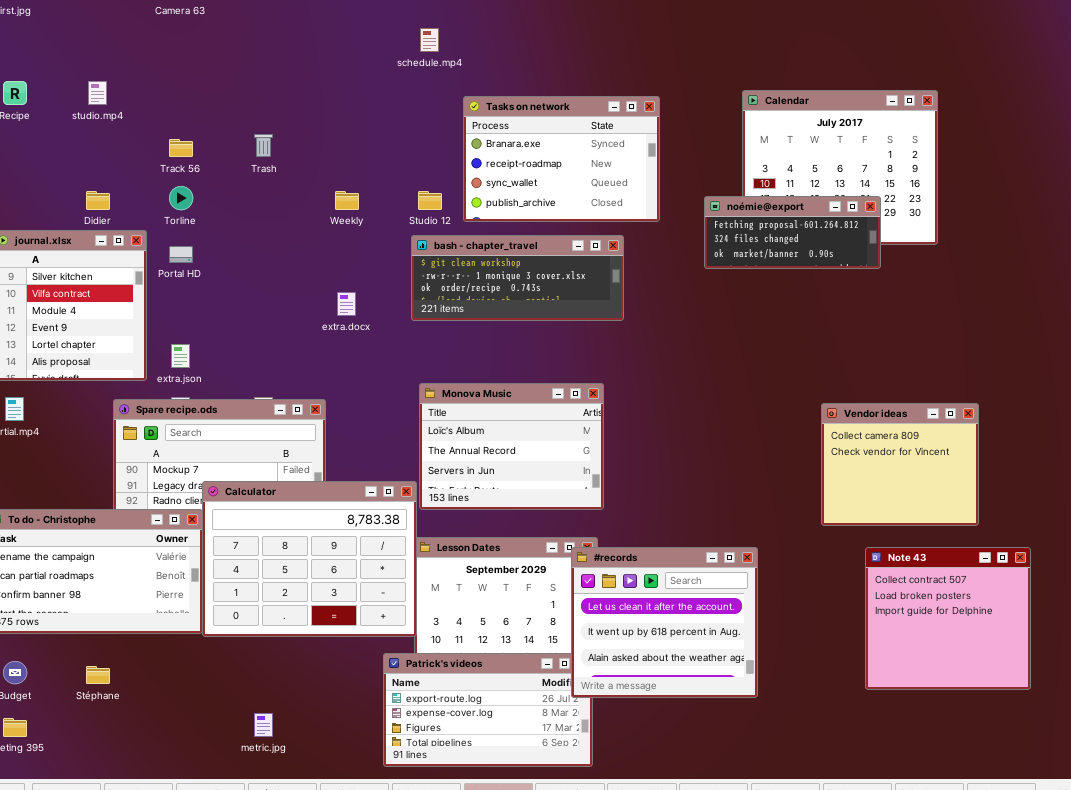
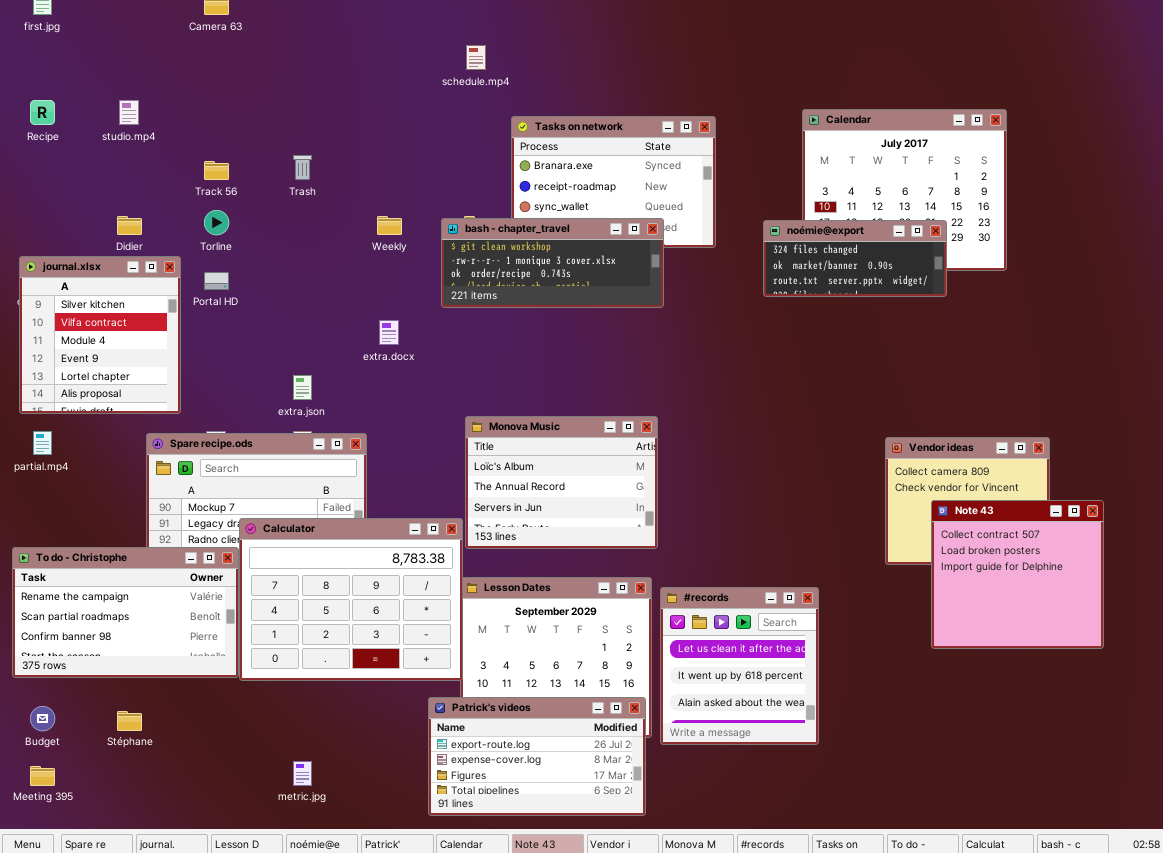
noémie@export: [704,196,881,269] -> [763,220,947,297], scrolled down 1 row
bash - chapter_travel: [411,235,624,321] -> [441,218,664,308], moved
extra.json: [171,344,190,368] -> [293,375,312,400], moved
#records: [571,547,758,698] -> [660,587,819,745], resized
Note 43: [865,547,1031,690] -> [931,500,1104,649], moved

